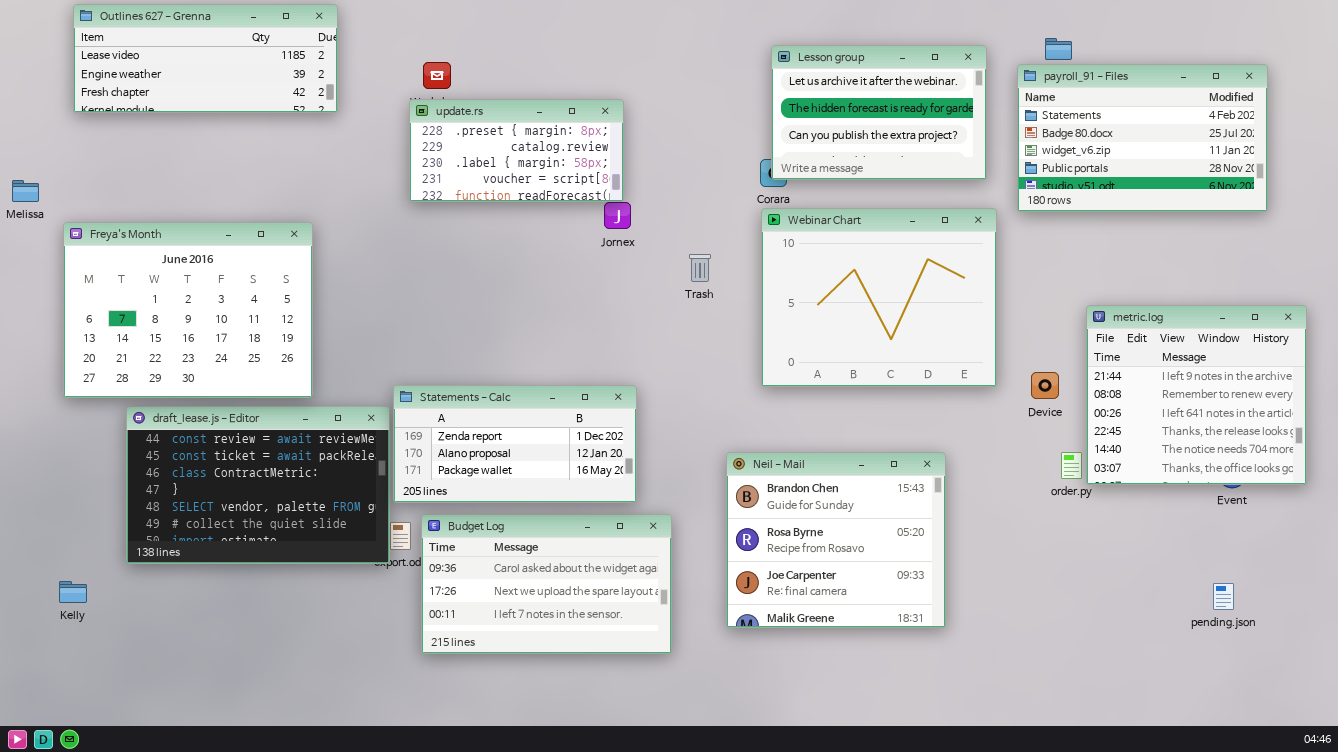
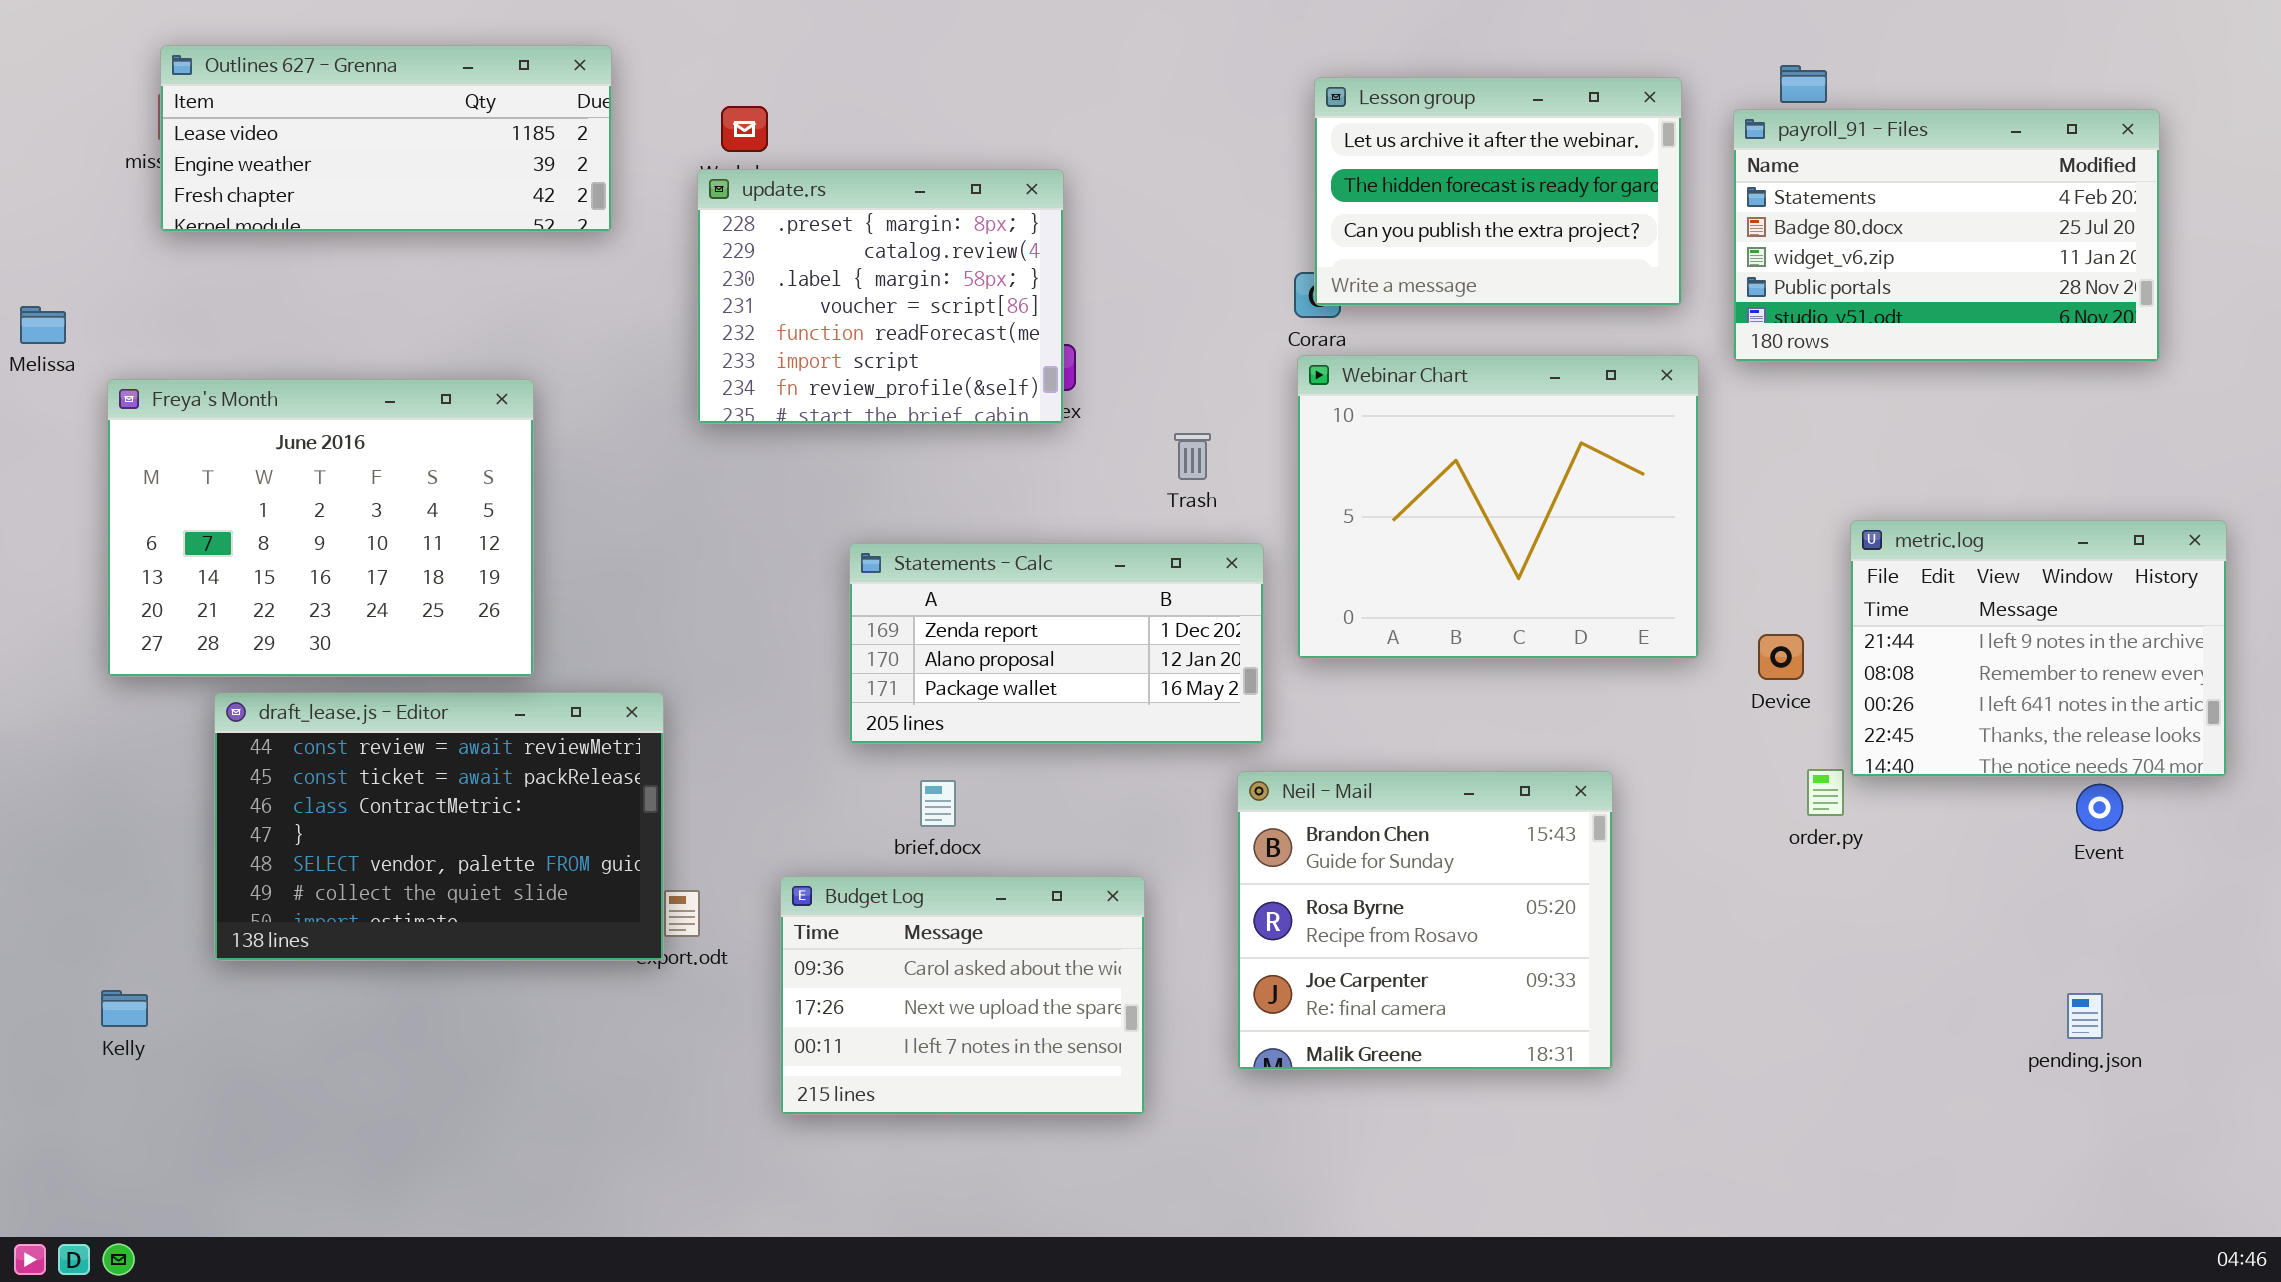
Outlines 627 - Grenna: [73,4,338,113] -> [160,45,612,232], moved
update.rs: [409,99,624,202] -> [697,169,1064,424], resized
metric.log: [1086,305,1307,485] -> [1850,520,2227,777], resized
Statements - Calc: [393,385,637,503] -> [849,543,1264,744], moved
Budget Log: [421,514,672,654] -> [780,876,1145,1115], resized

